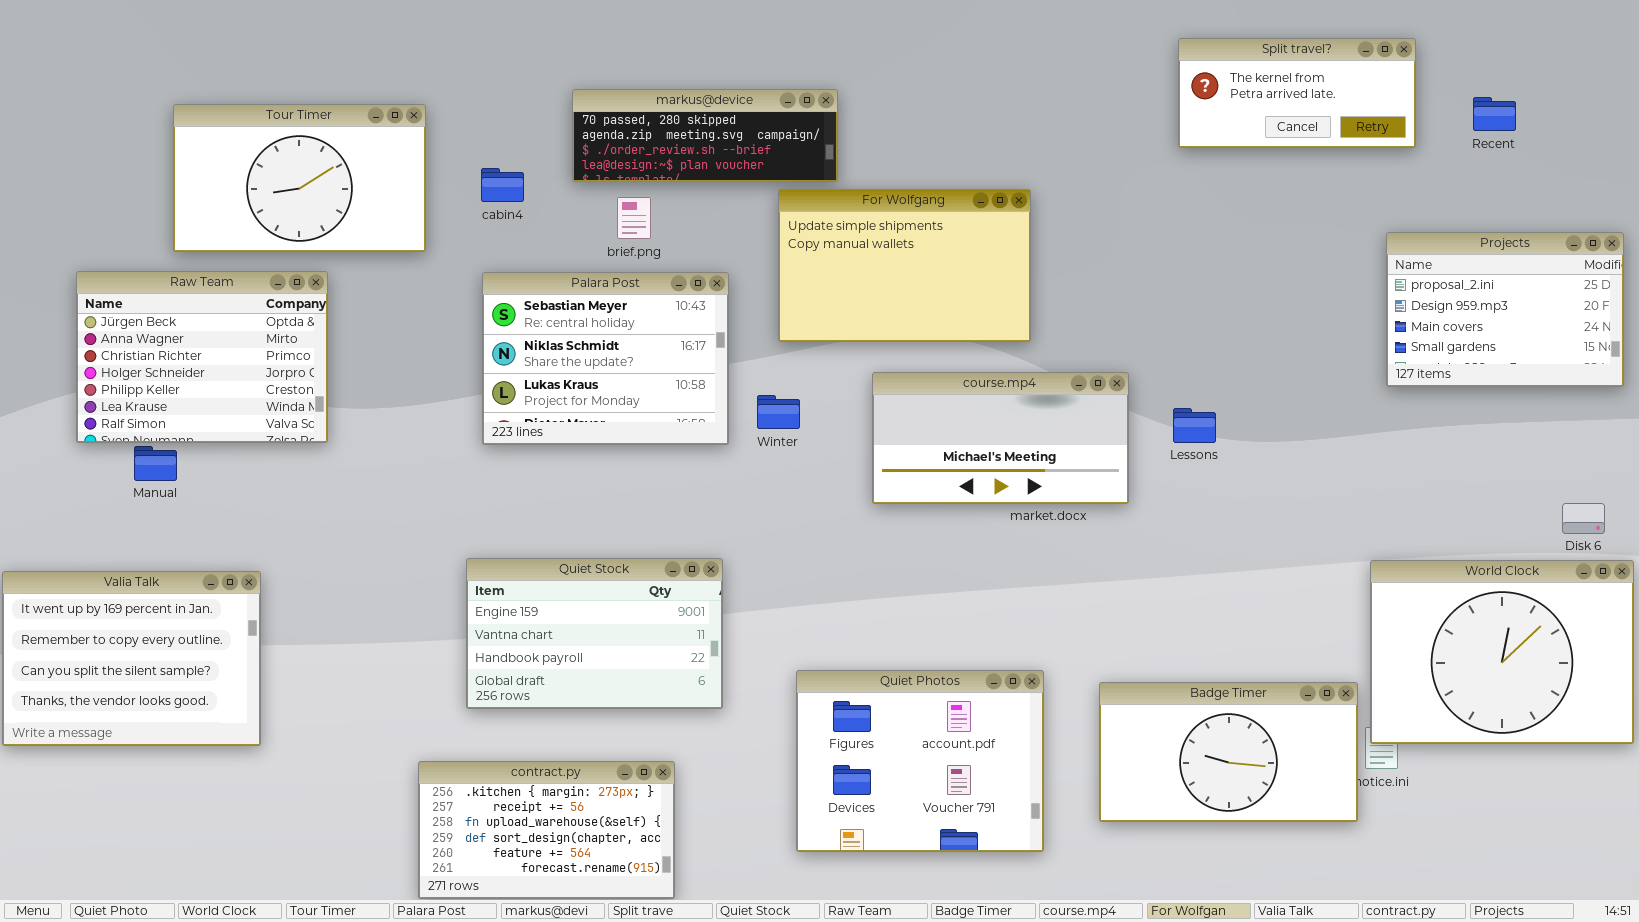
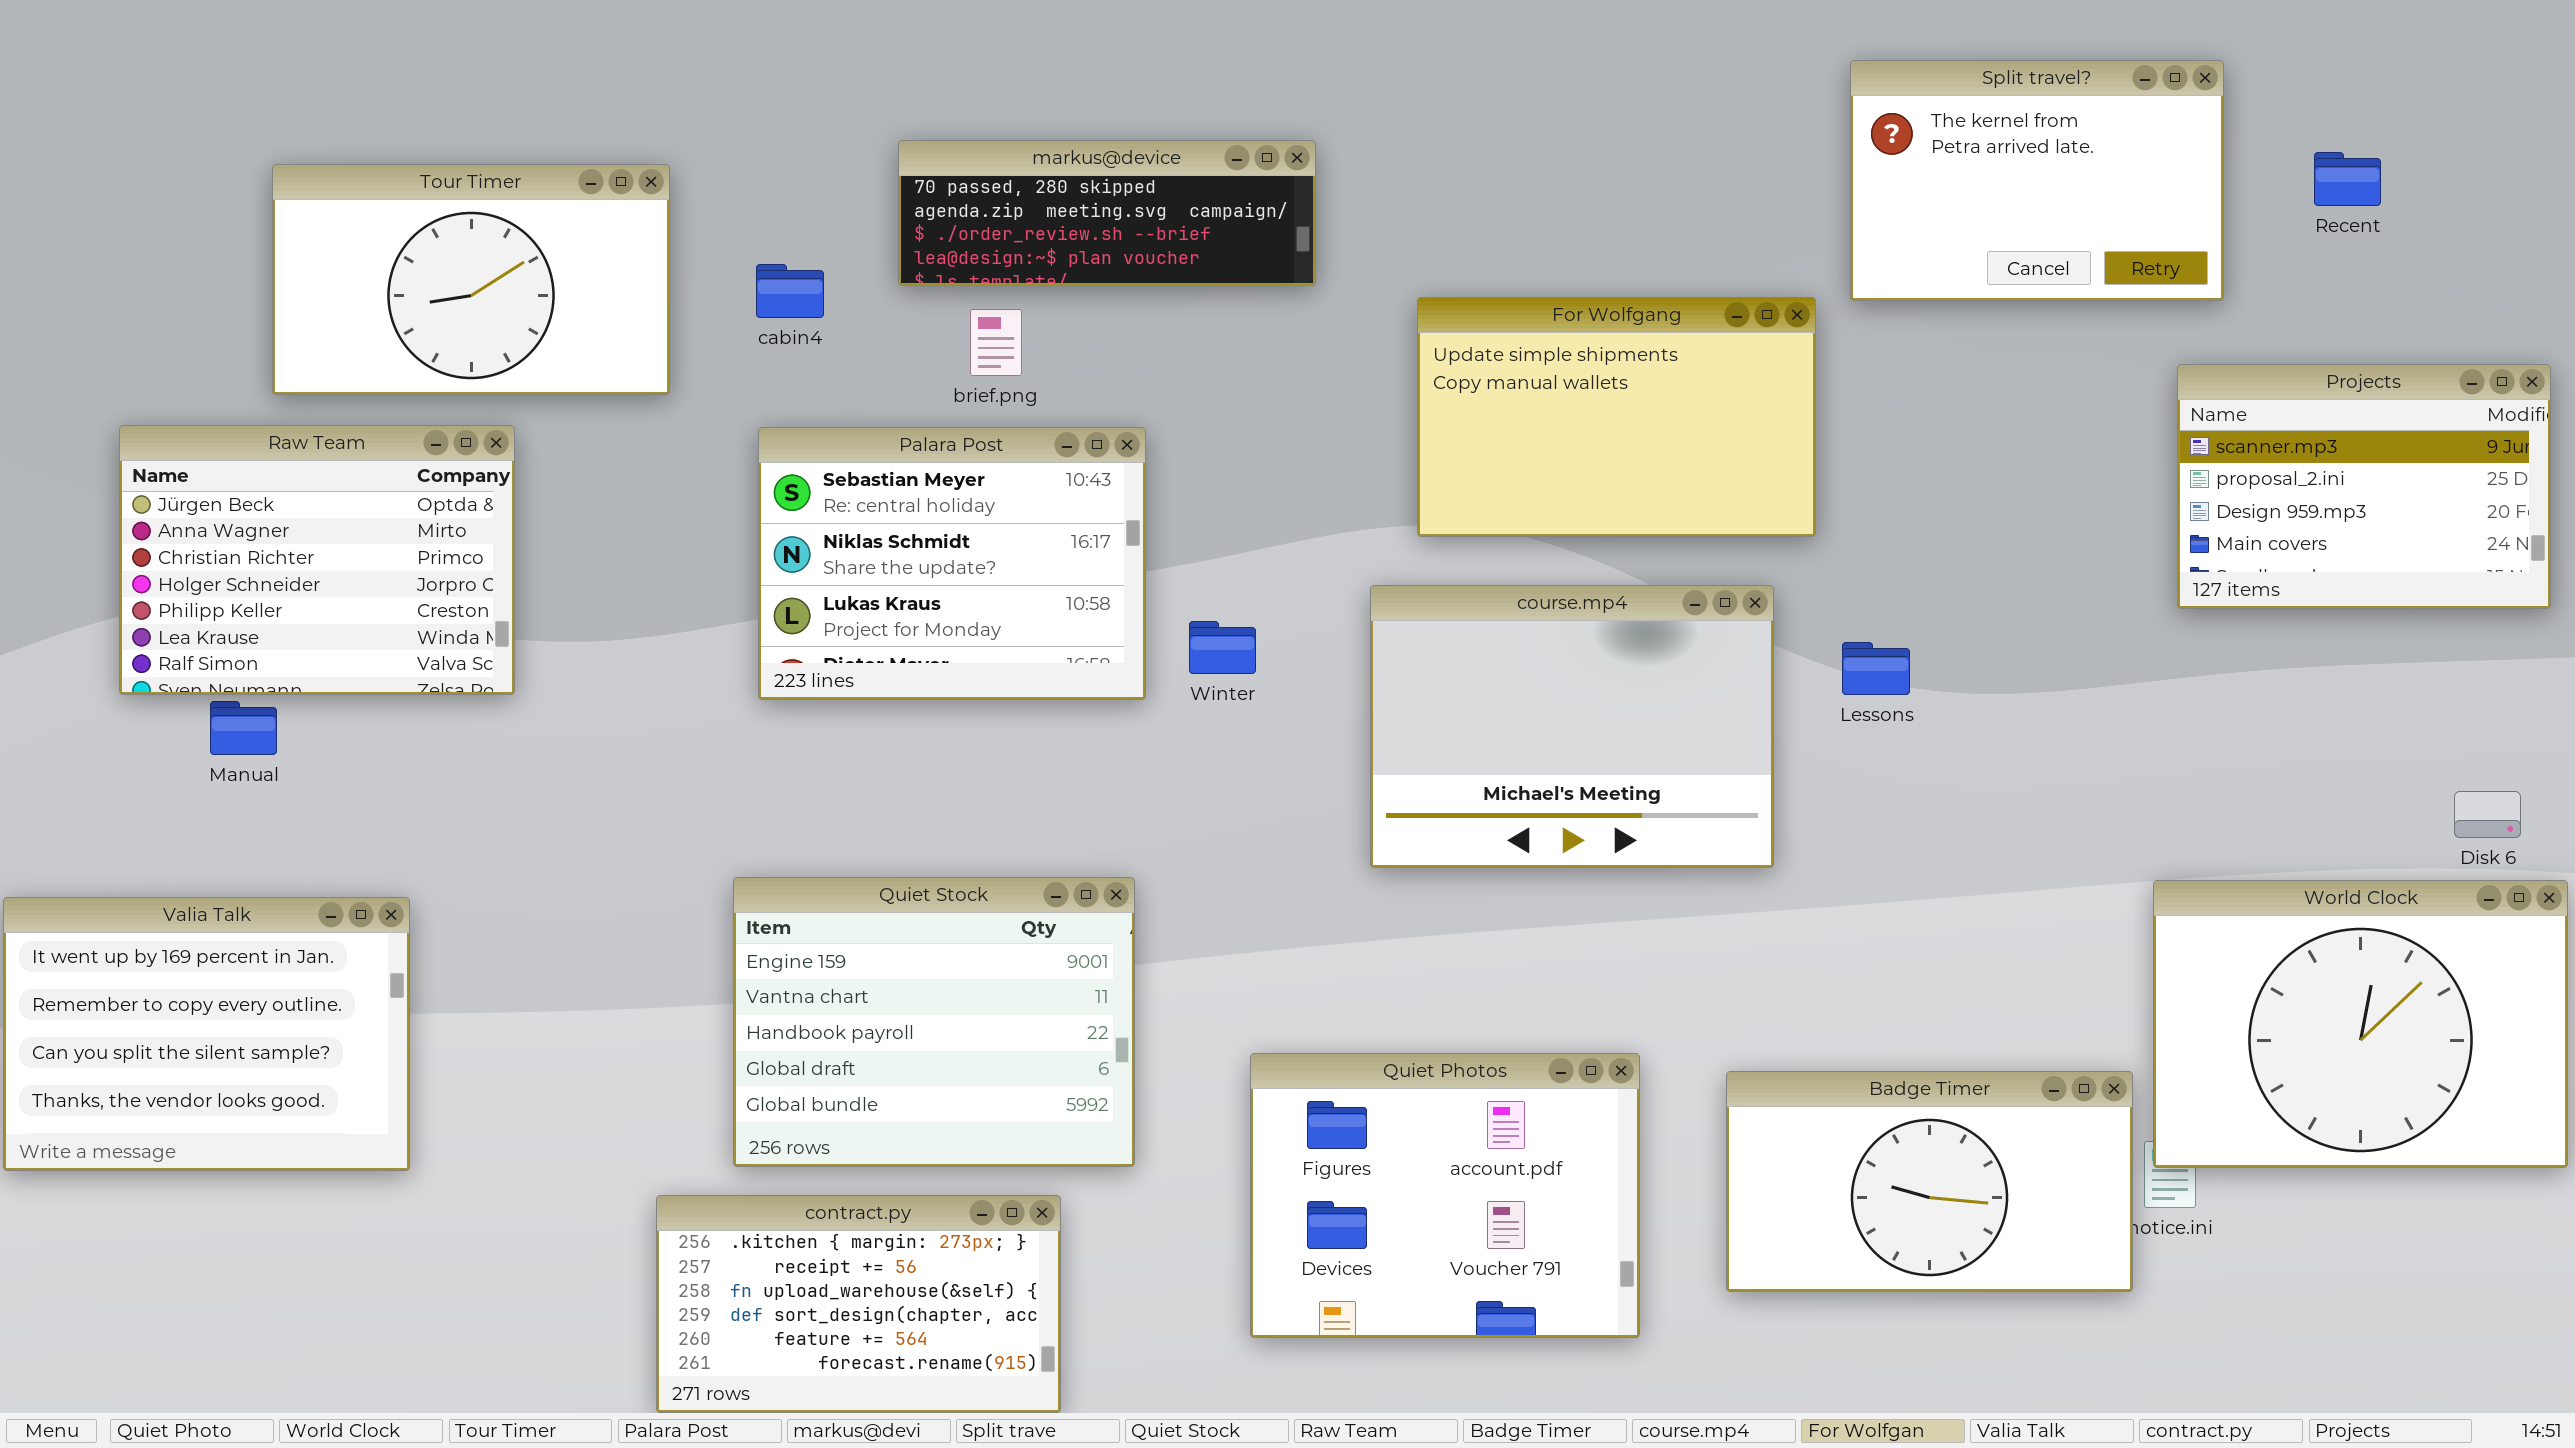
Split travel?: [1178,38,1416,148] -> [1850,60,2224,301], resized
For Wolfgang: [778,189,1031,342] -> [1417,297,1816,537], moved
Projects: [1386,232,1624,387] -> [2177,364,2551,609], scrolled up 1 row
course.mp4: [872,372,1129,504] -> [1370,585,1774,868], resized
Quiet Stock: [466,558,723,709] -> [733,877,1135,1167], resized

